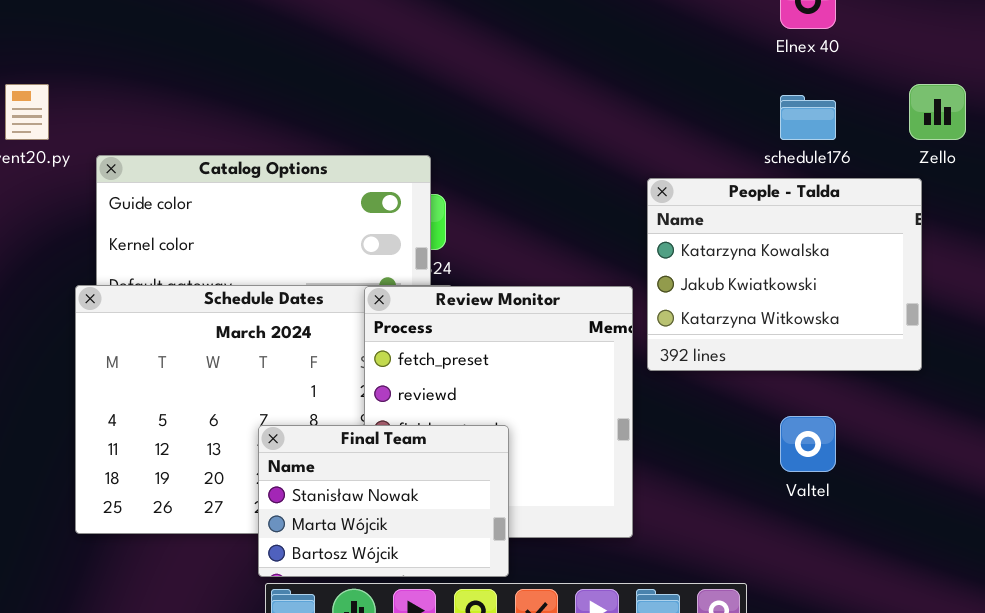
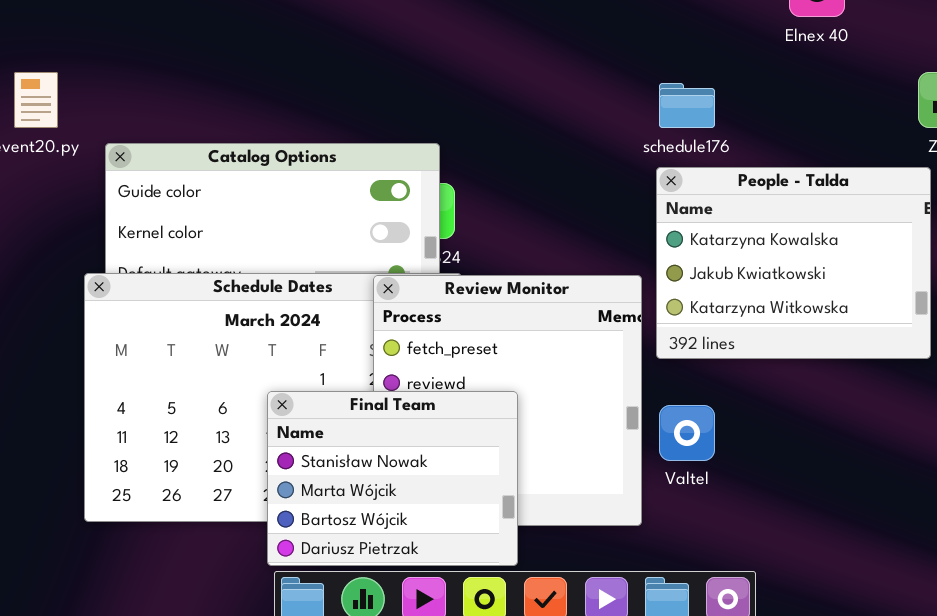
schedule176: [780,95,836,140] -> [659,83,715,128], moved
Valtel: [780,416,836,472] -> [659,405,715,461], moved
Final Team: [258,425,509,577] -> [267,391,518,566], resized

